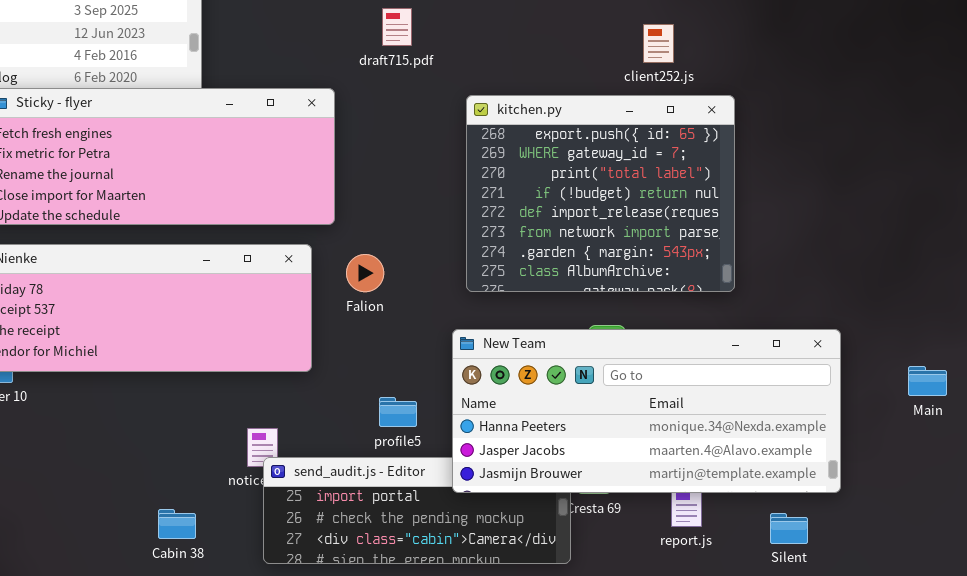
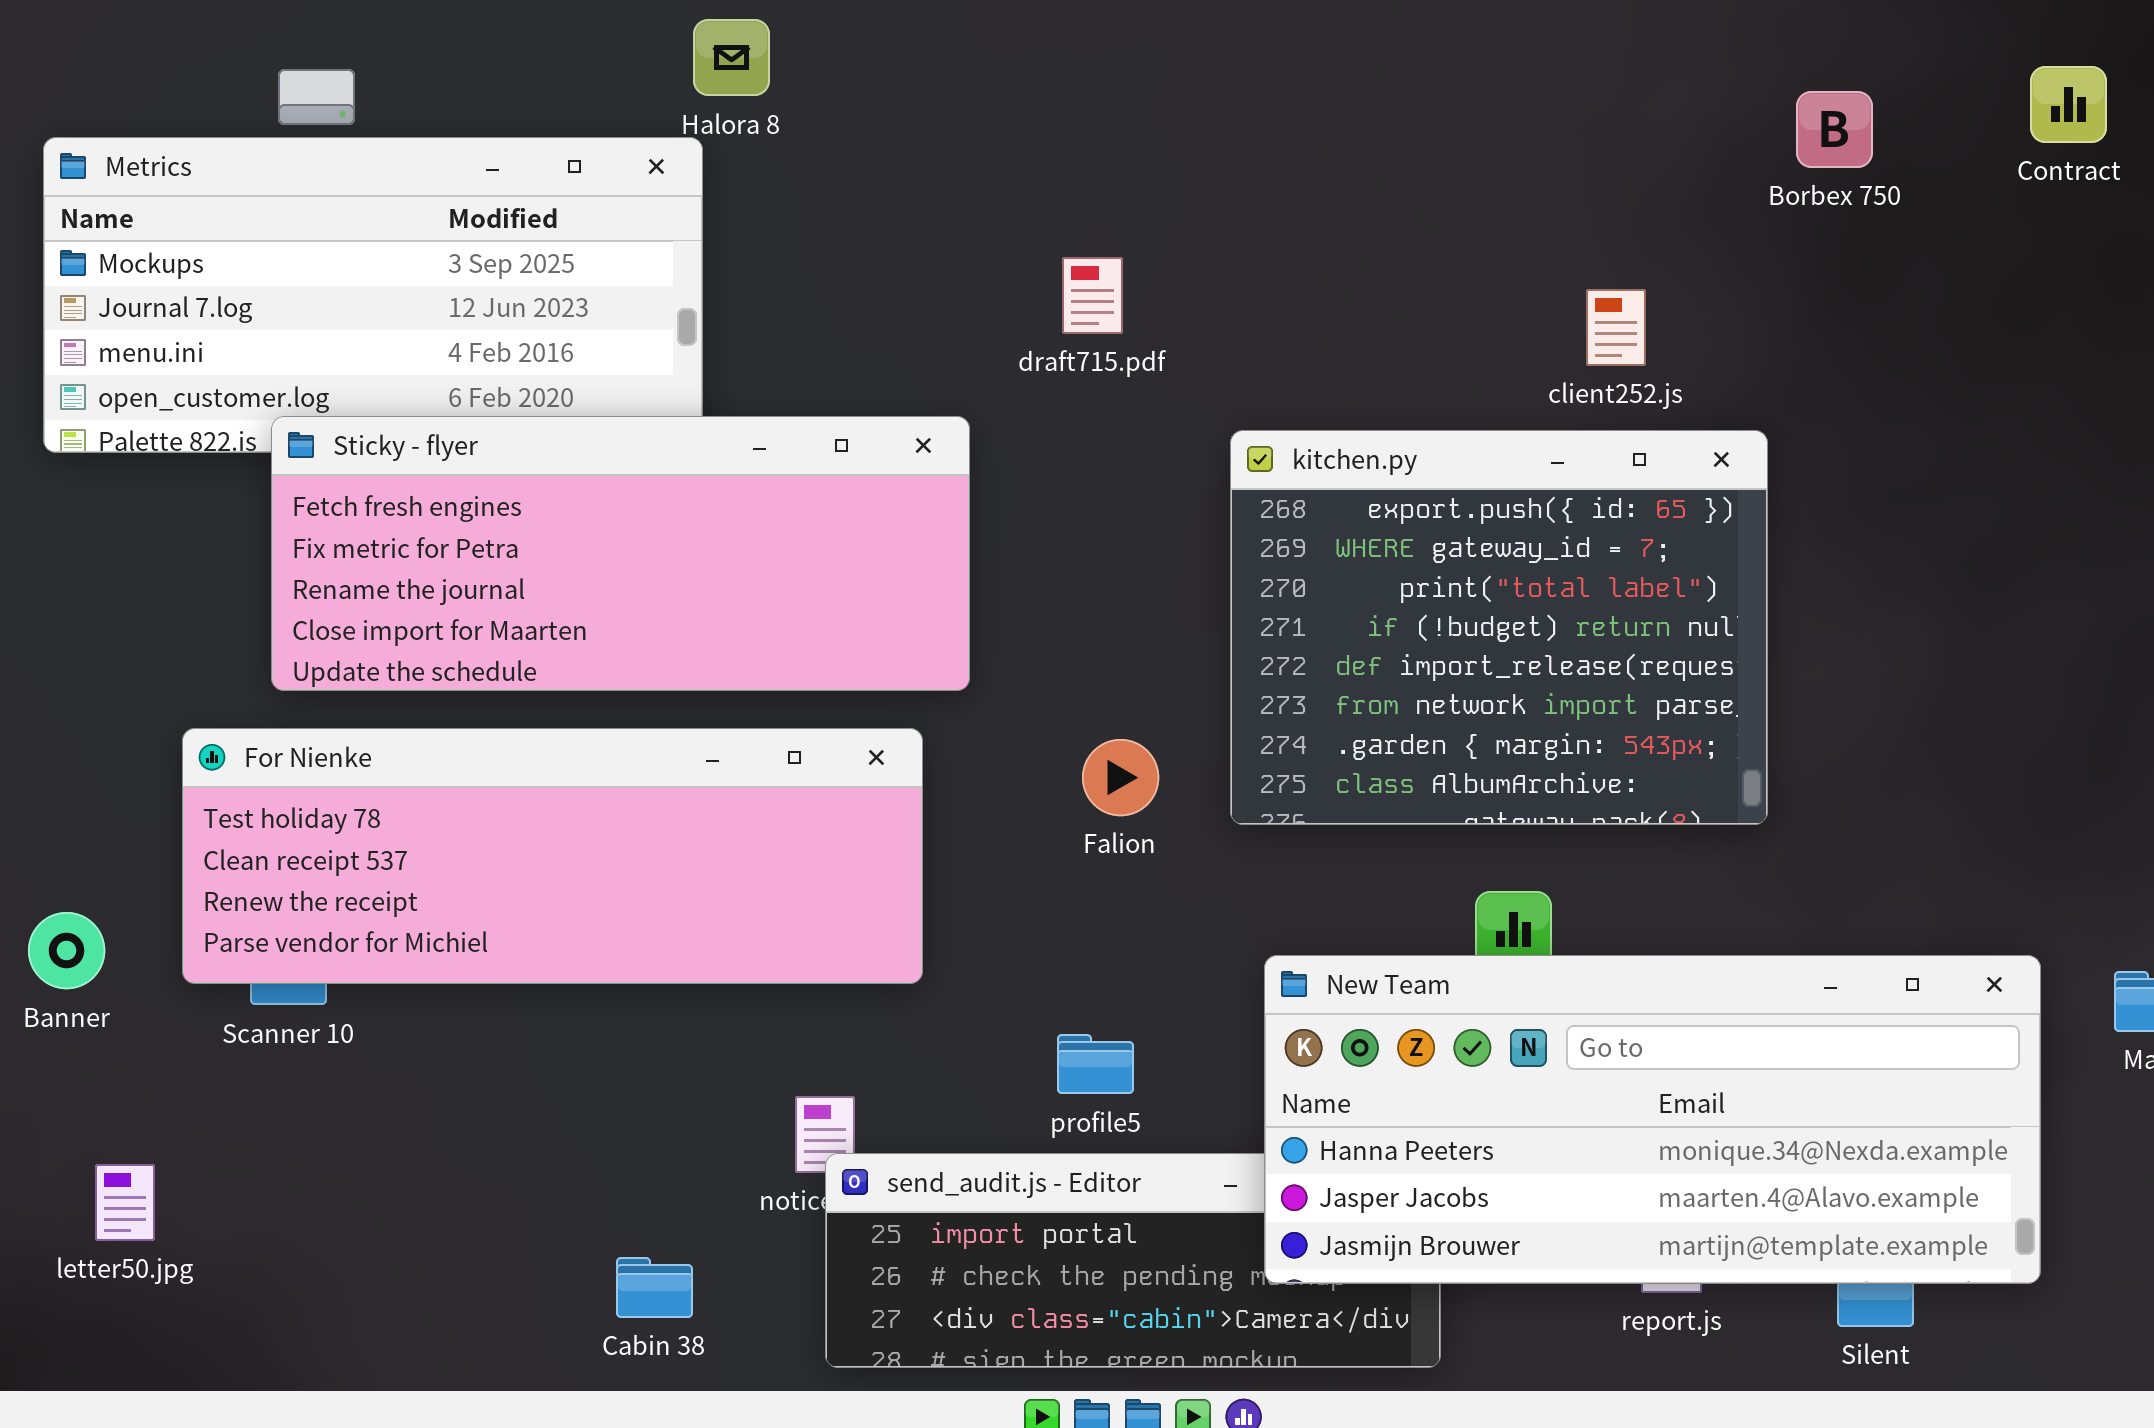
Falion: [346,254,384,292] -> [1082,739,1159,816], moved
New Team: [452,329,841,493] -> [1264,955,2041,1284], moved

